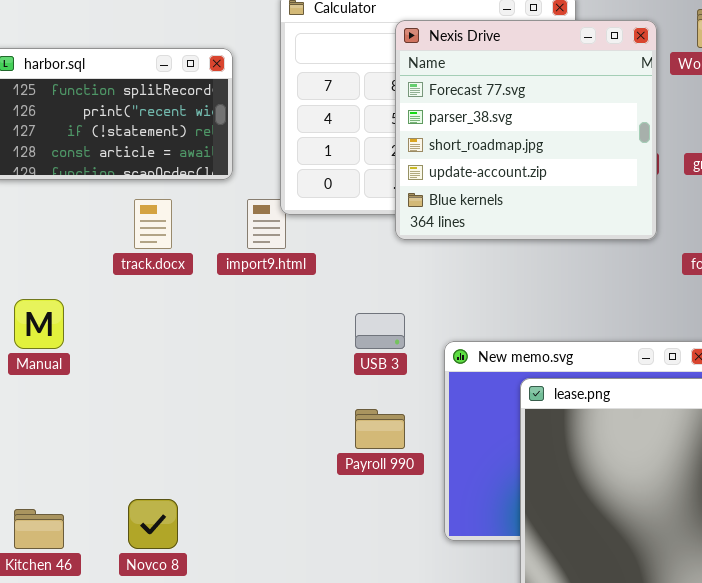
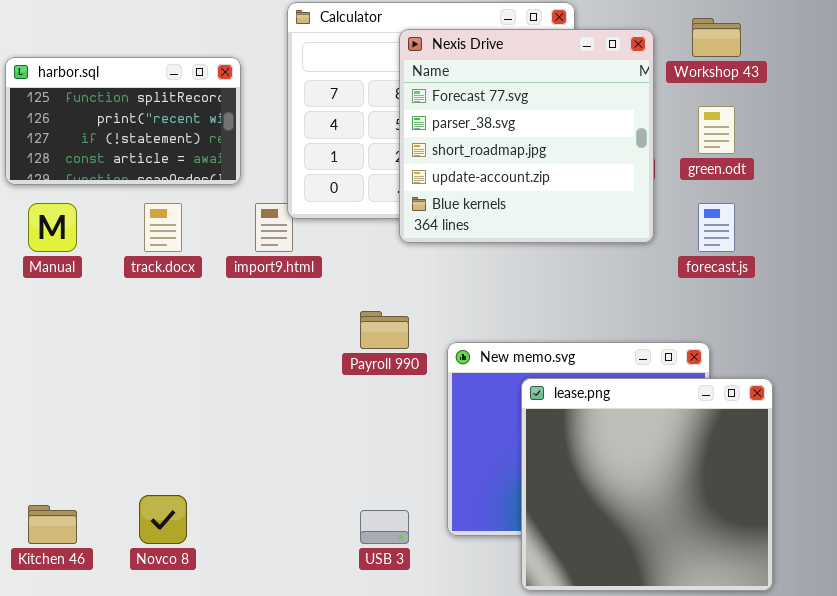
Manual: [14,299,64,349] -> [28,203,77,252], moved
USB 3: [355,313,405,349] -> [360,510,409,544], moved
Payroll 990: [355,409,405,449] -> [360,311,409,349], moved

